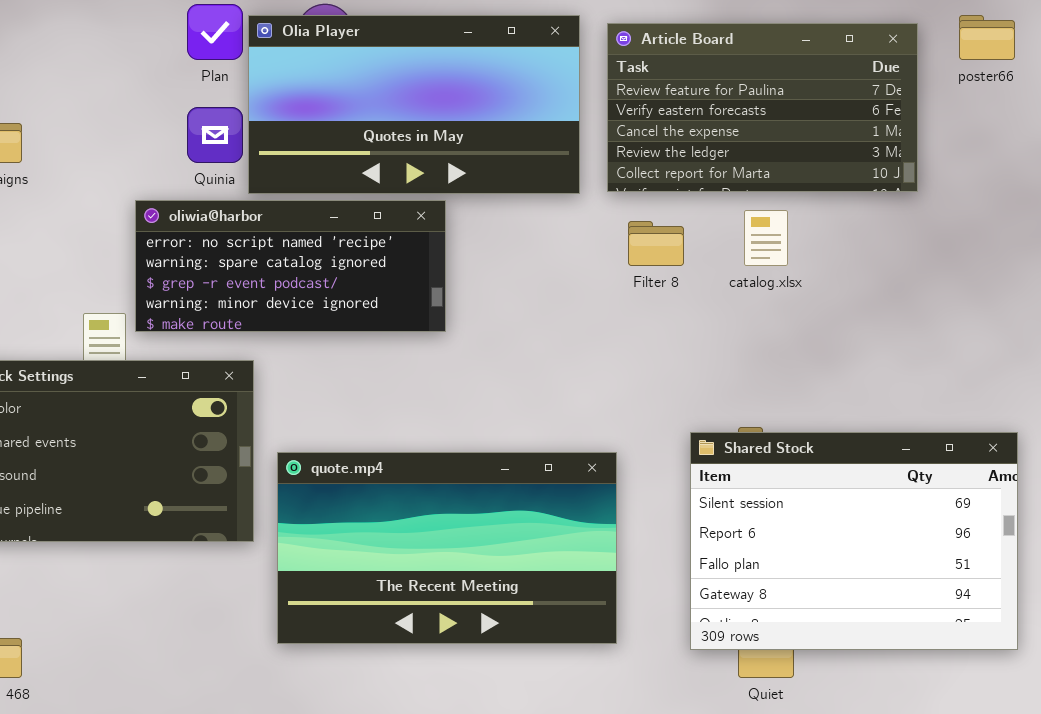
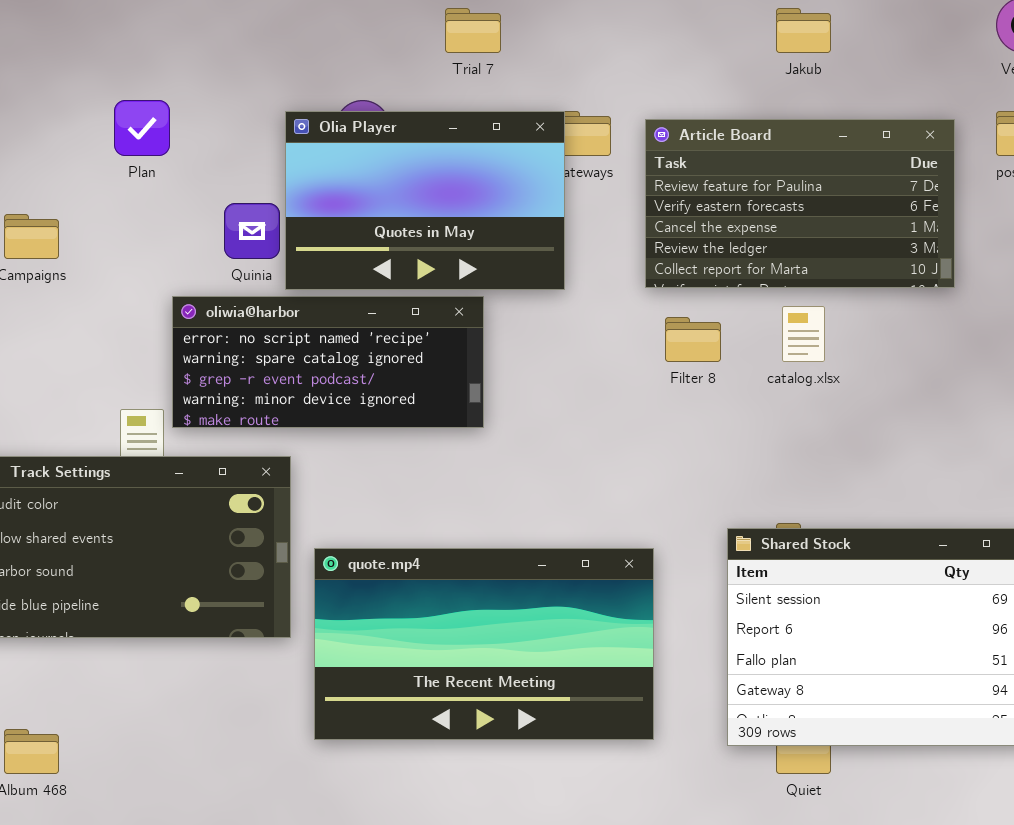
Plan: [187,4,243,60] -> [114,100,170,156], moved
Olia Player: [248,15,580,194] -> [285,111,565,290], resized

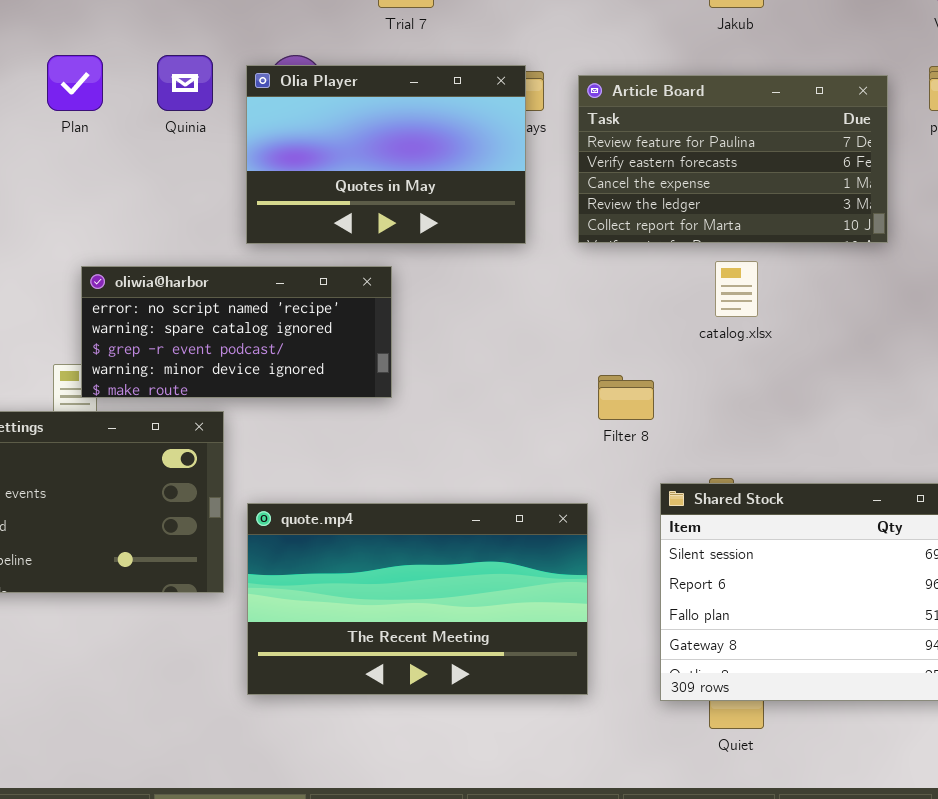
Olia Player: [285,111,565,290] -> [246,65,526,244], moved
Quinia: [224,203,280,259] -> [157,55,213,111], moved
oliwia@harbor: [172,296,484,428] -> [81,266,392,398], moved
Filter 8: [665,317,721,362] -> [598,375,654,420], moved

